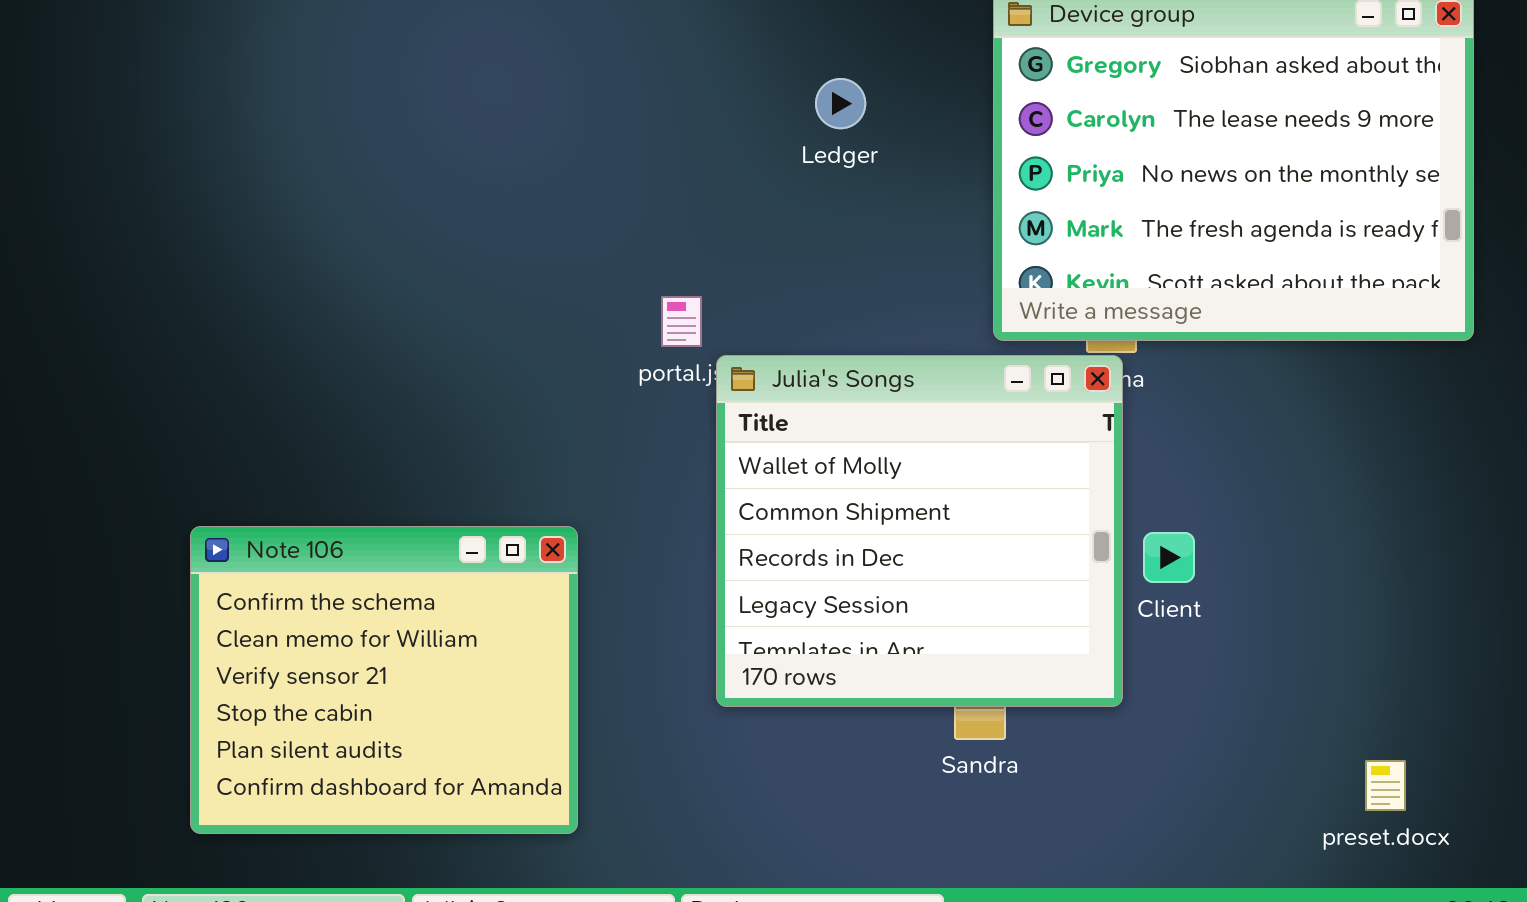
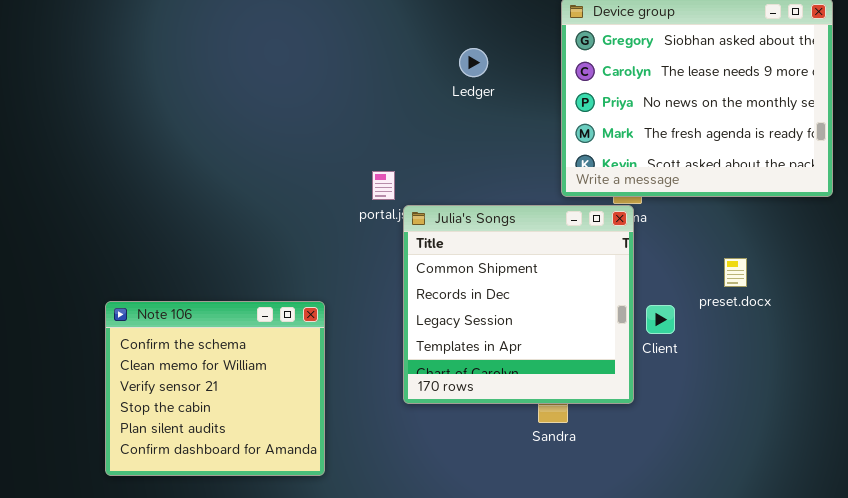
Julia's Songs: [716,355,1123,707] -> [403,205,634,404], scrolled down 1 row
preset.docx: [1365,760,1406,811] -> [724,258,747,287], moved

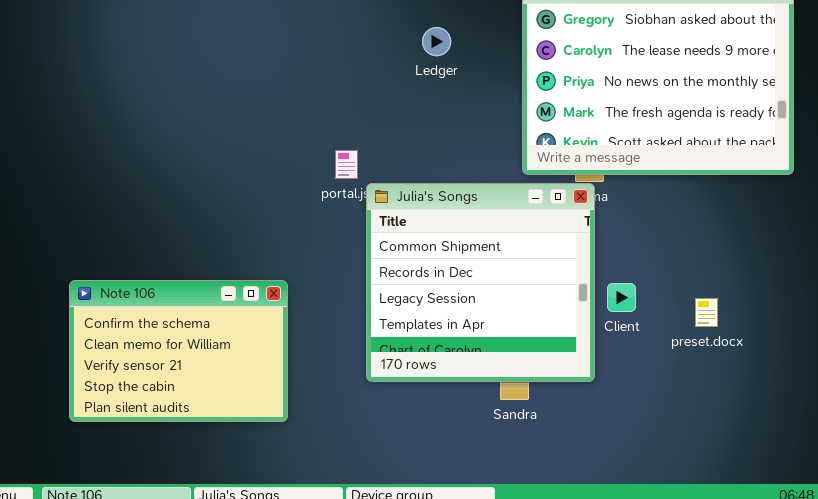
preset.docx: [724,258,747,287] -> [695,298,718,327], moved
Note 106: [105,301,325,476] -> [69,280,288,422], resized

